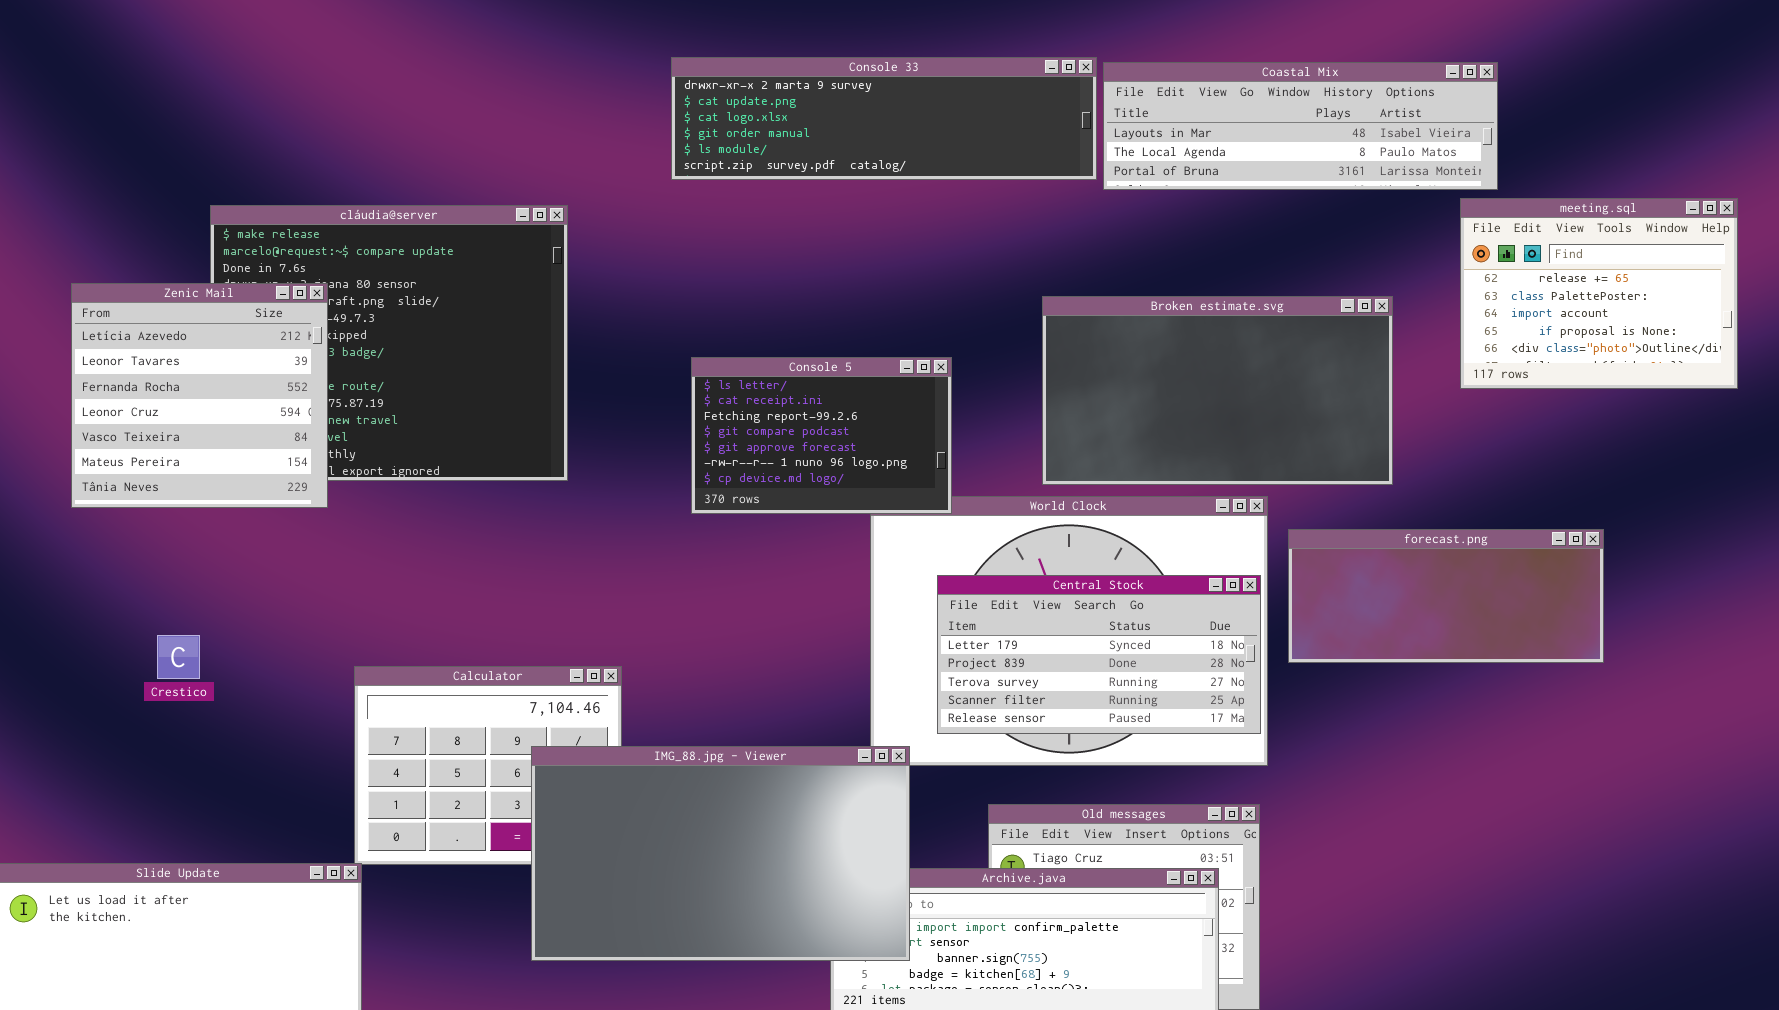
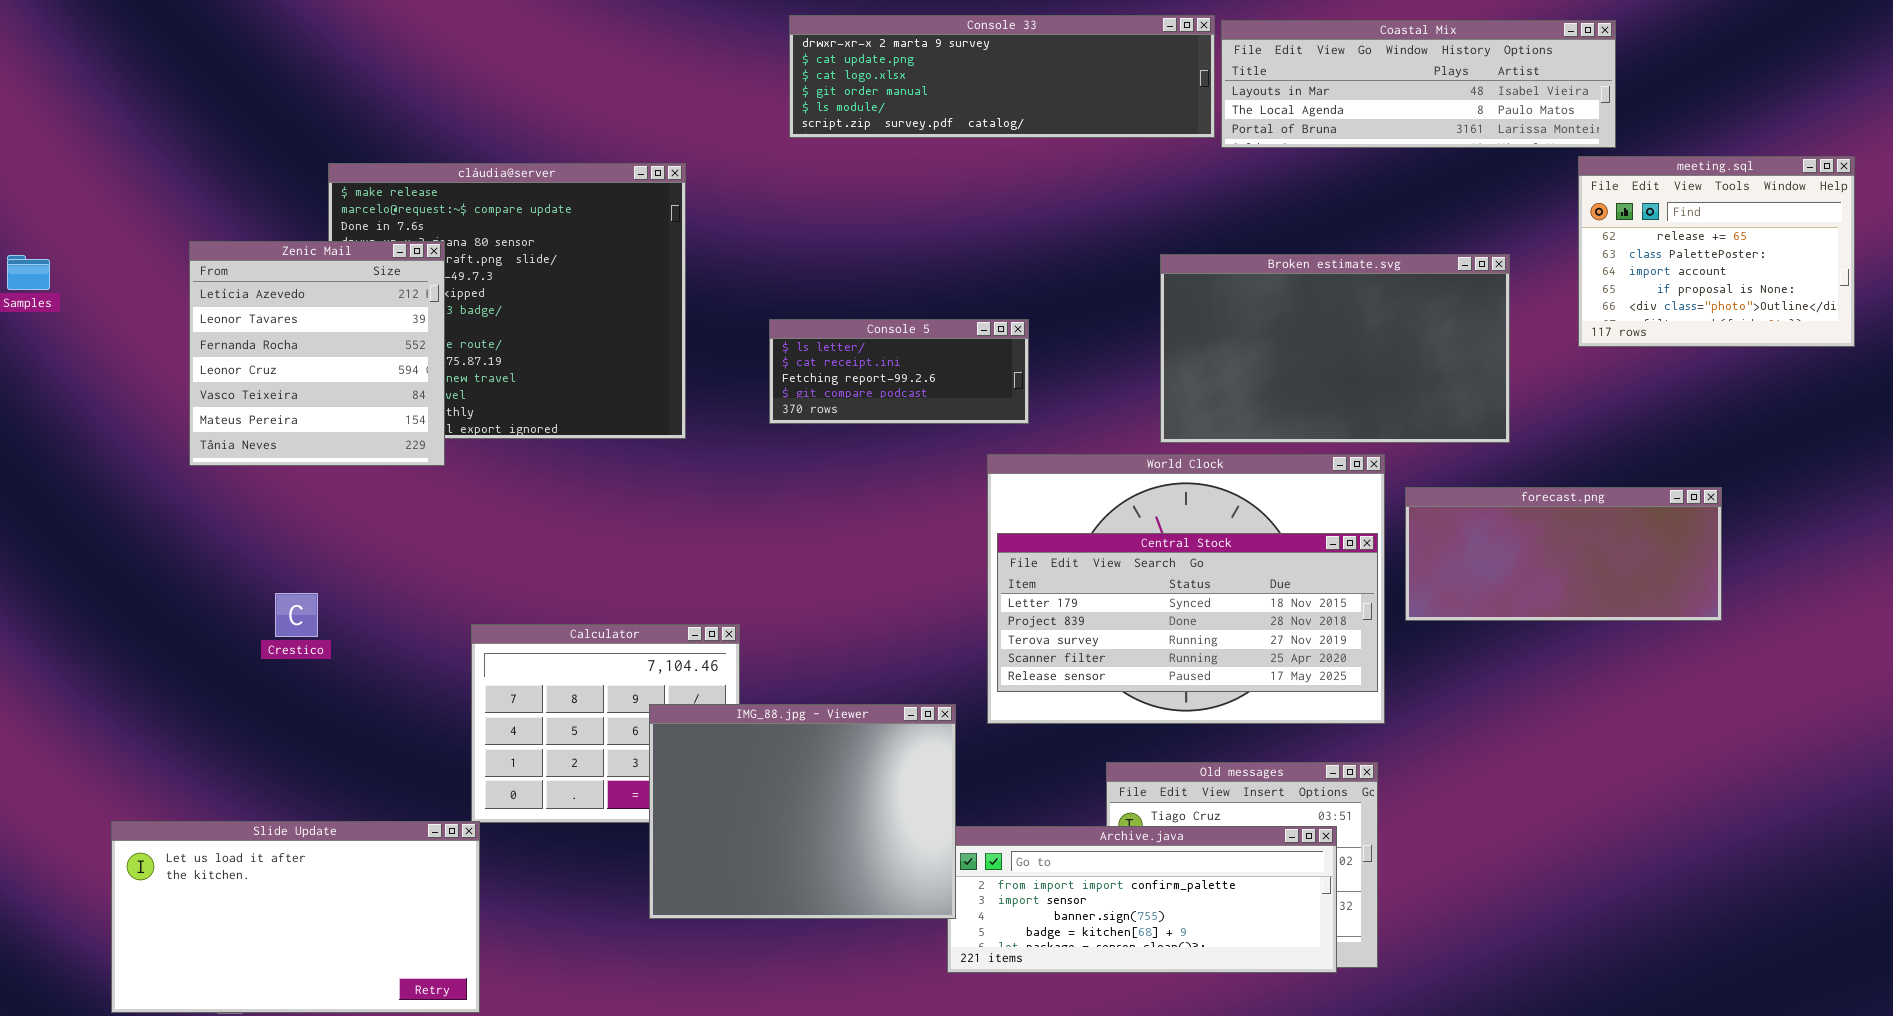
Console 5: [691,357,952,514] -> [769,319,1029,424], moved, resized
Central Stock: [937,575,1261,734] -> [997,533,1378,692], resized
IMG_88.jpg - Viewer: [531,746,910,961] -> [649,704,956,919], resized

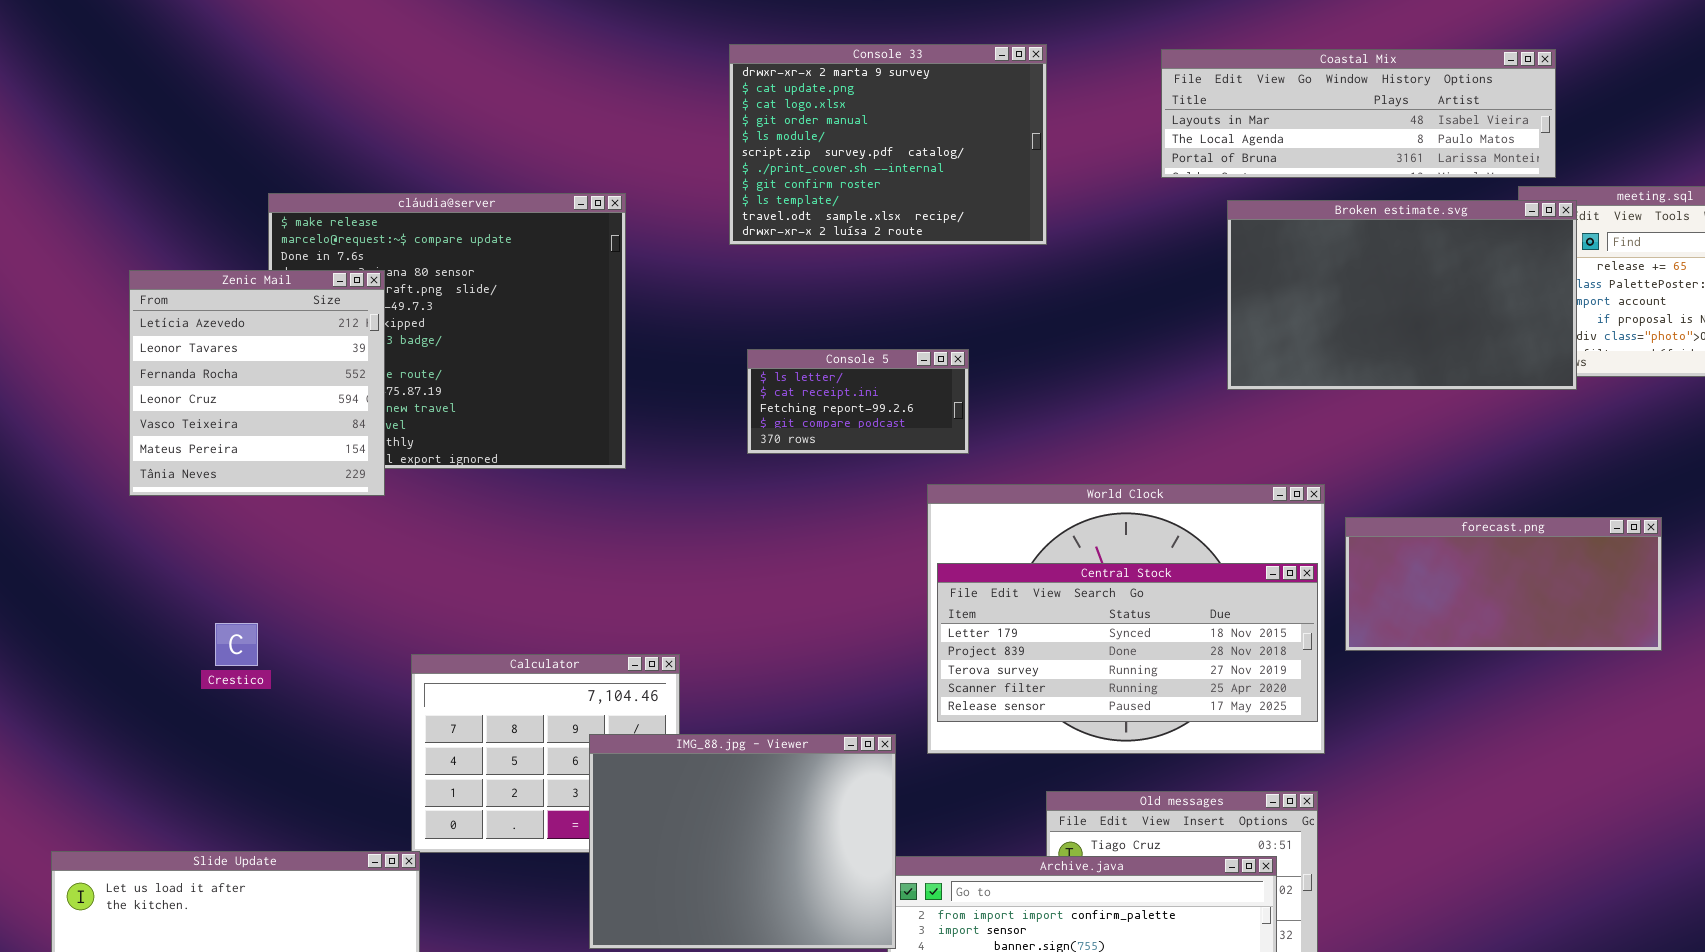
Console 33: [789,15,1215,138] -> [729,44,1047,245], resized
Broken estimate.svg: [1160,254,1510,443] -> [1227,200,1577,390], moved
Console 5: [769,319,1029,424] -> [747,349,969,454], resized

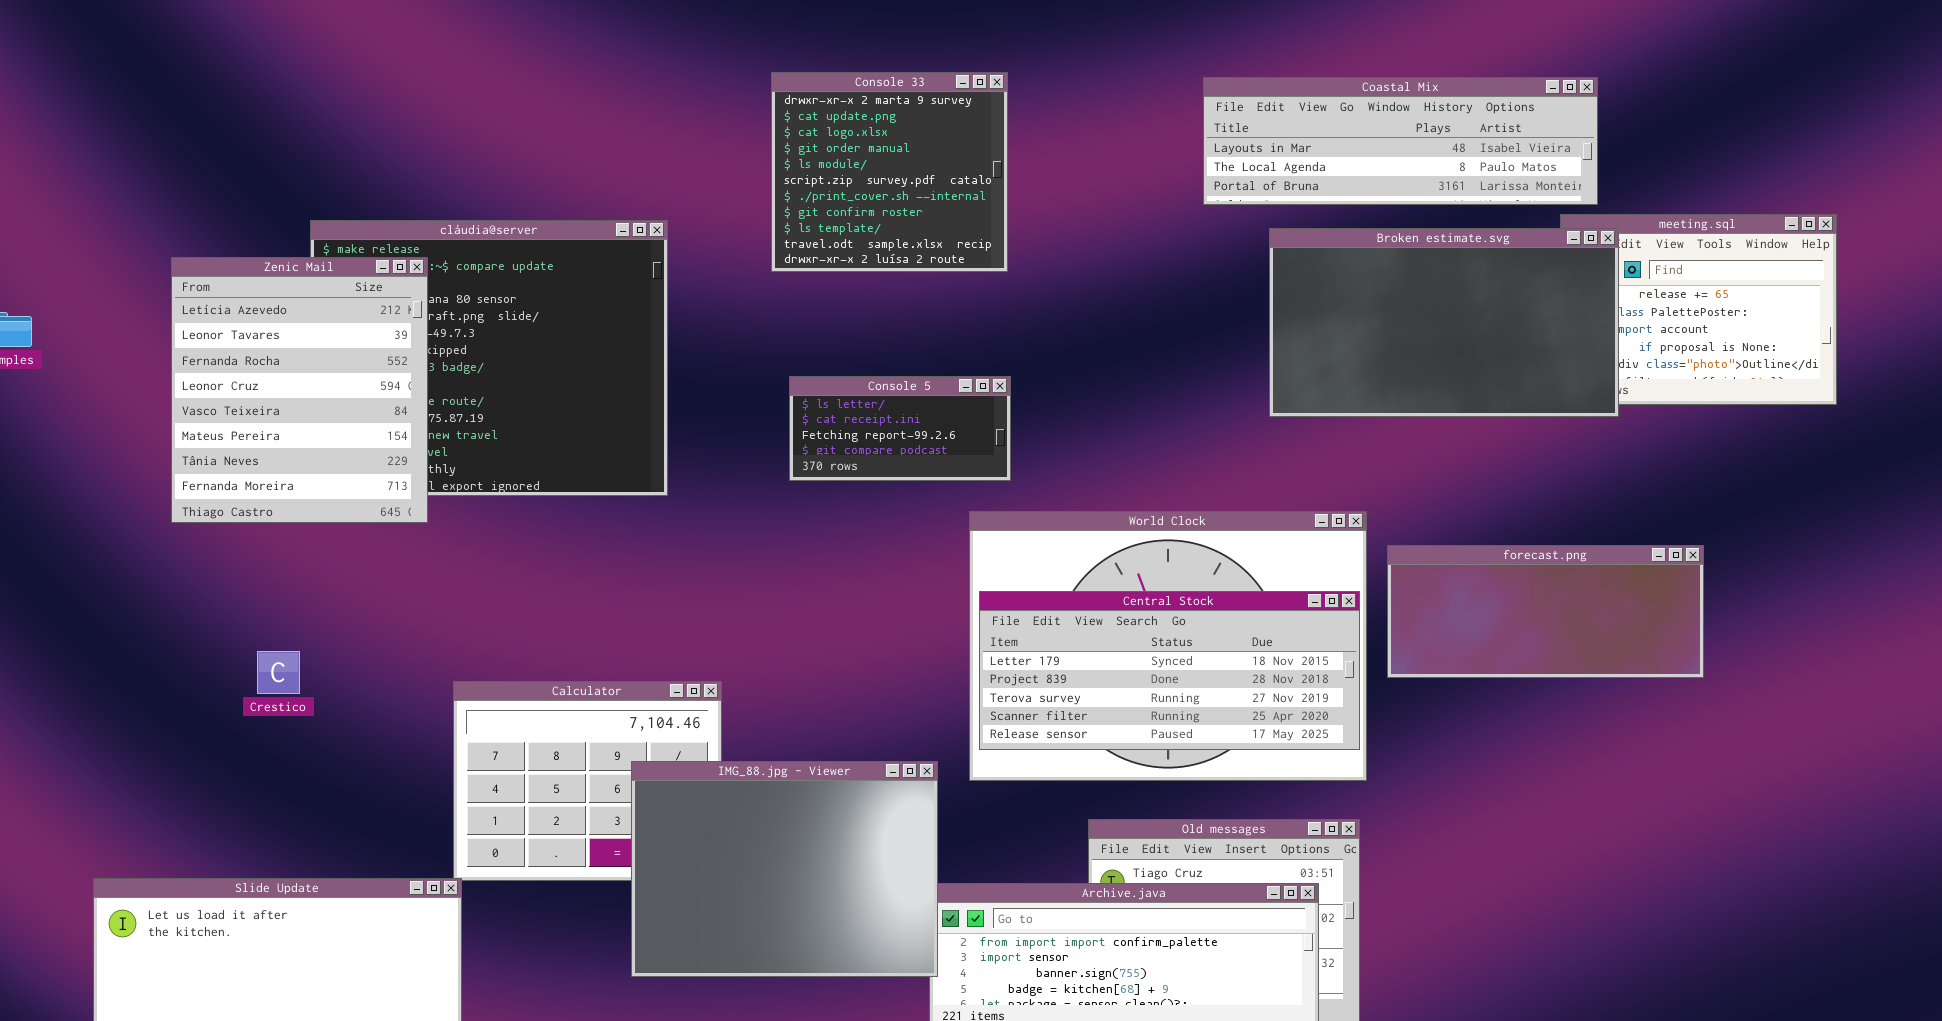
Console 33: [729,44,1047,245] -> [771,72,1008,272], resized
Zenic Mail: [129,270,385,496] -> [171,257,428,523], resized

